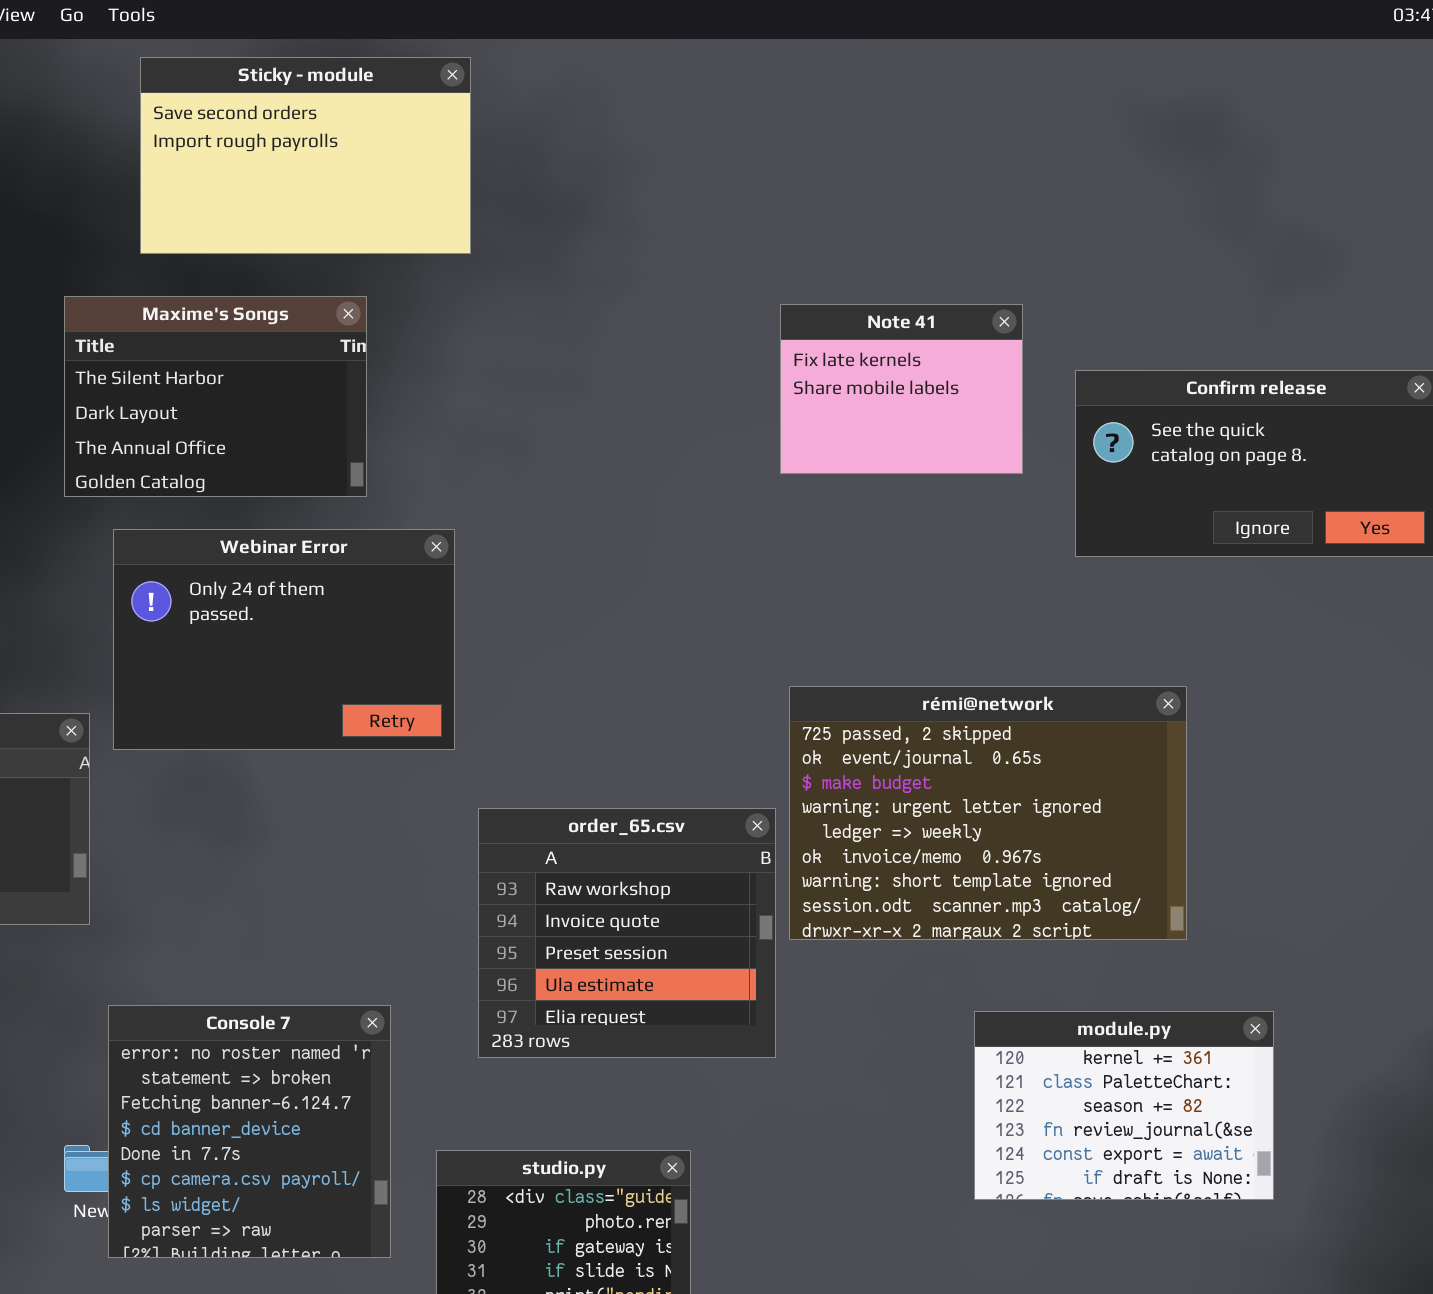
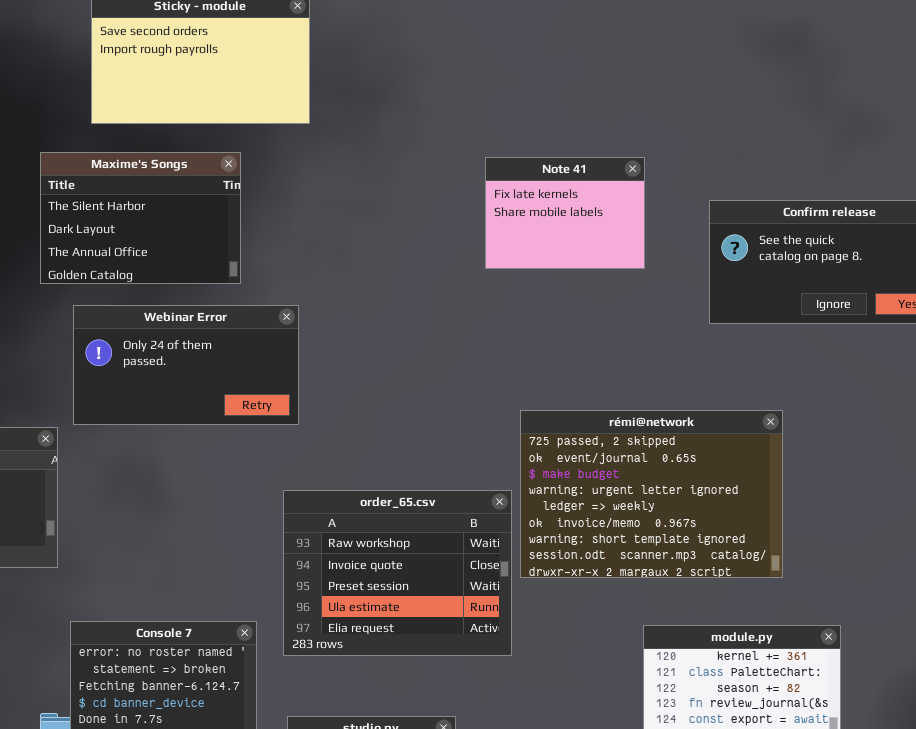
Note 41: [780,304,1023,474] -> [485,157,645,269], moved
Webinar Error: [113,529,455,750] -> [73,305,299,425], resized
order_65.csv: [478,808,776,1058] -> [283,490,512,656], resized

